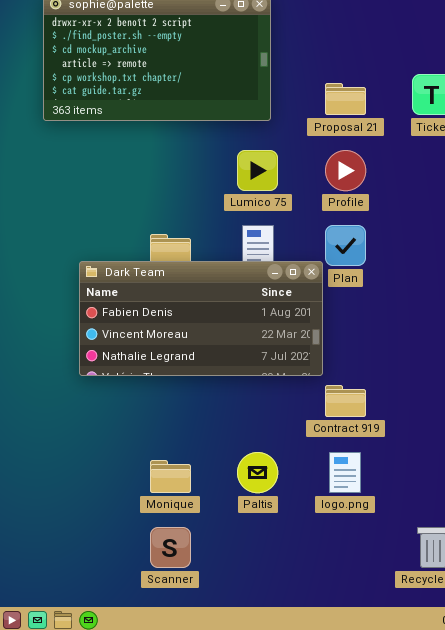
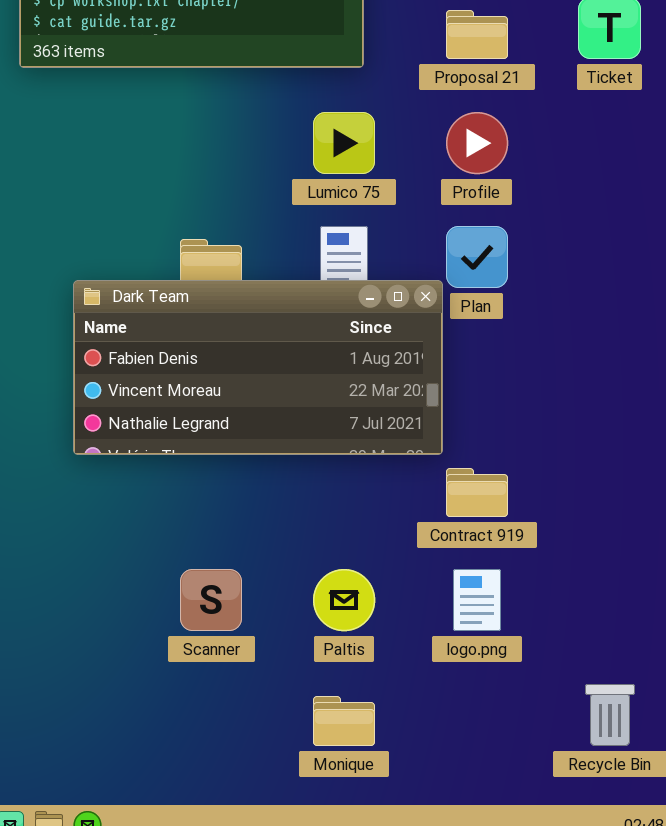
Monique: [150,460,191,493] -> [313,696,375,746], moved
Scanner: [150,527,191,568] -> [180,569,242,631], moved

